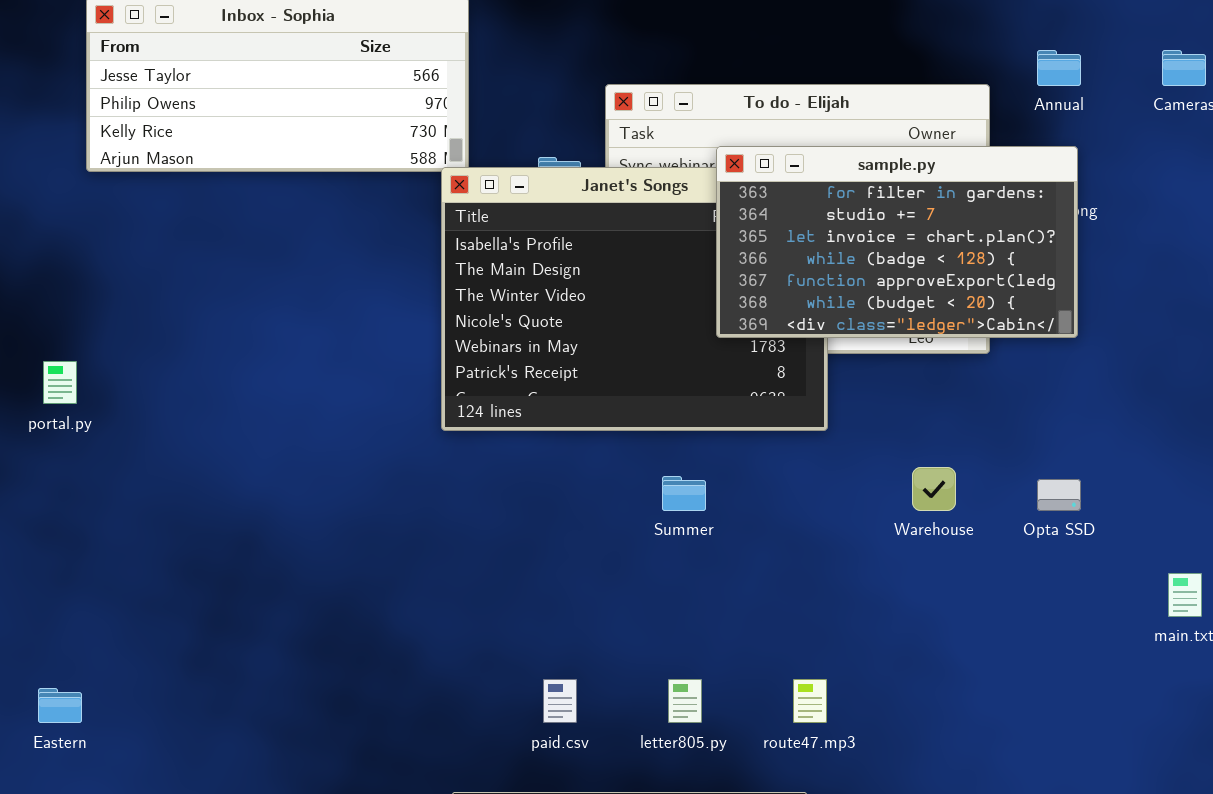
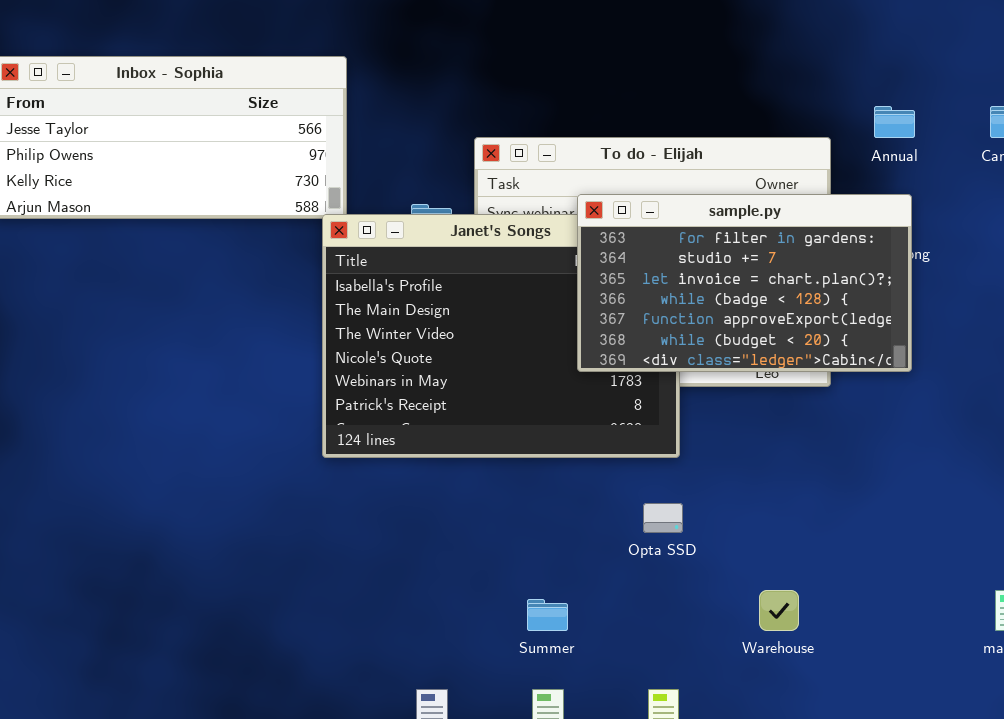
Warehouse: [912,467,956,511] -> [759,590,799,631], moved
Summer: [662,476,706,511] -> [527,599,568,631], moved
Opta SSD: [1037,479,1081,511] -> [643,503,683,533], moved

